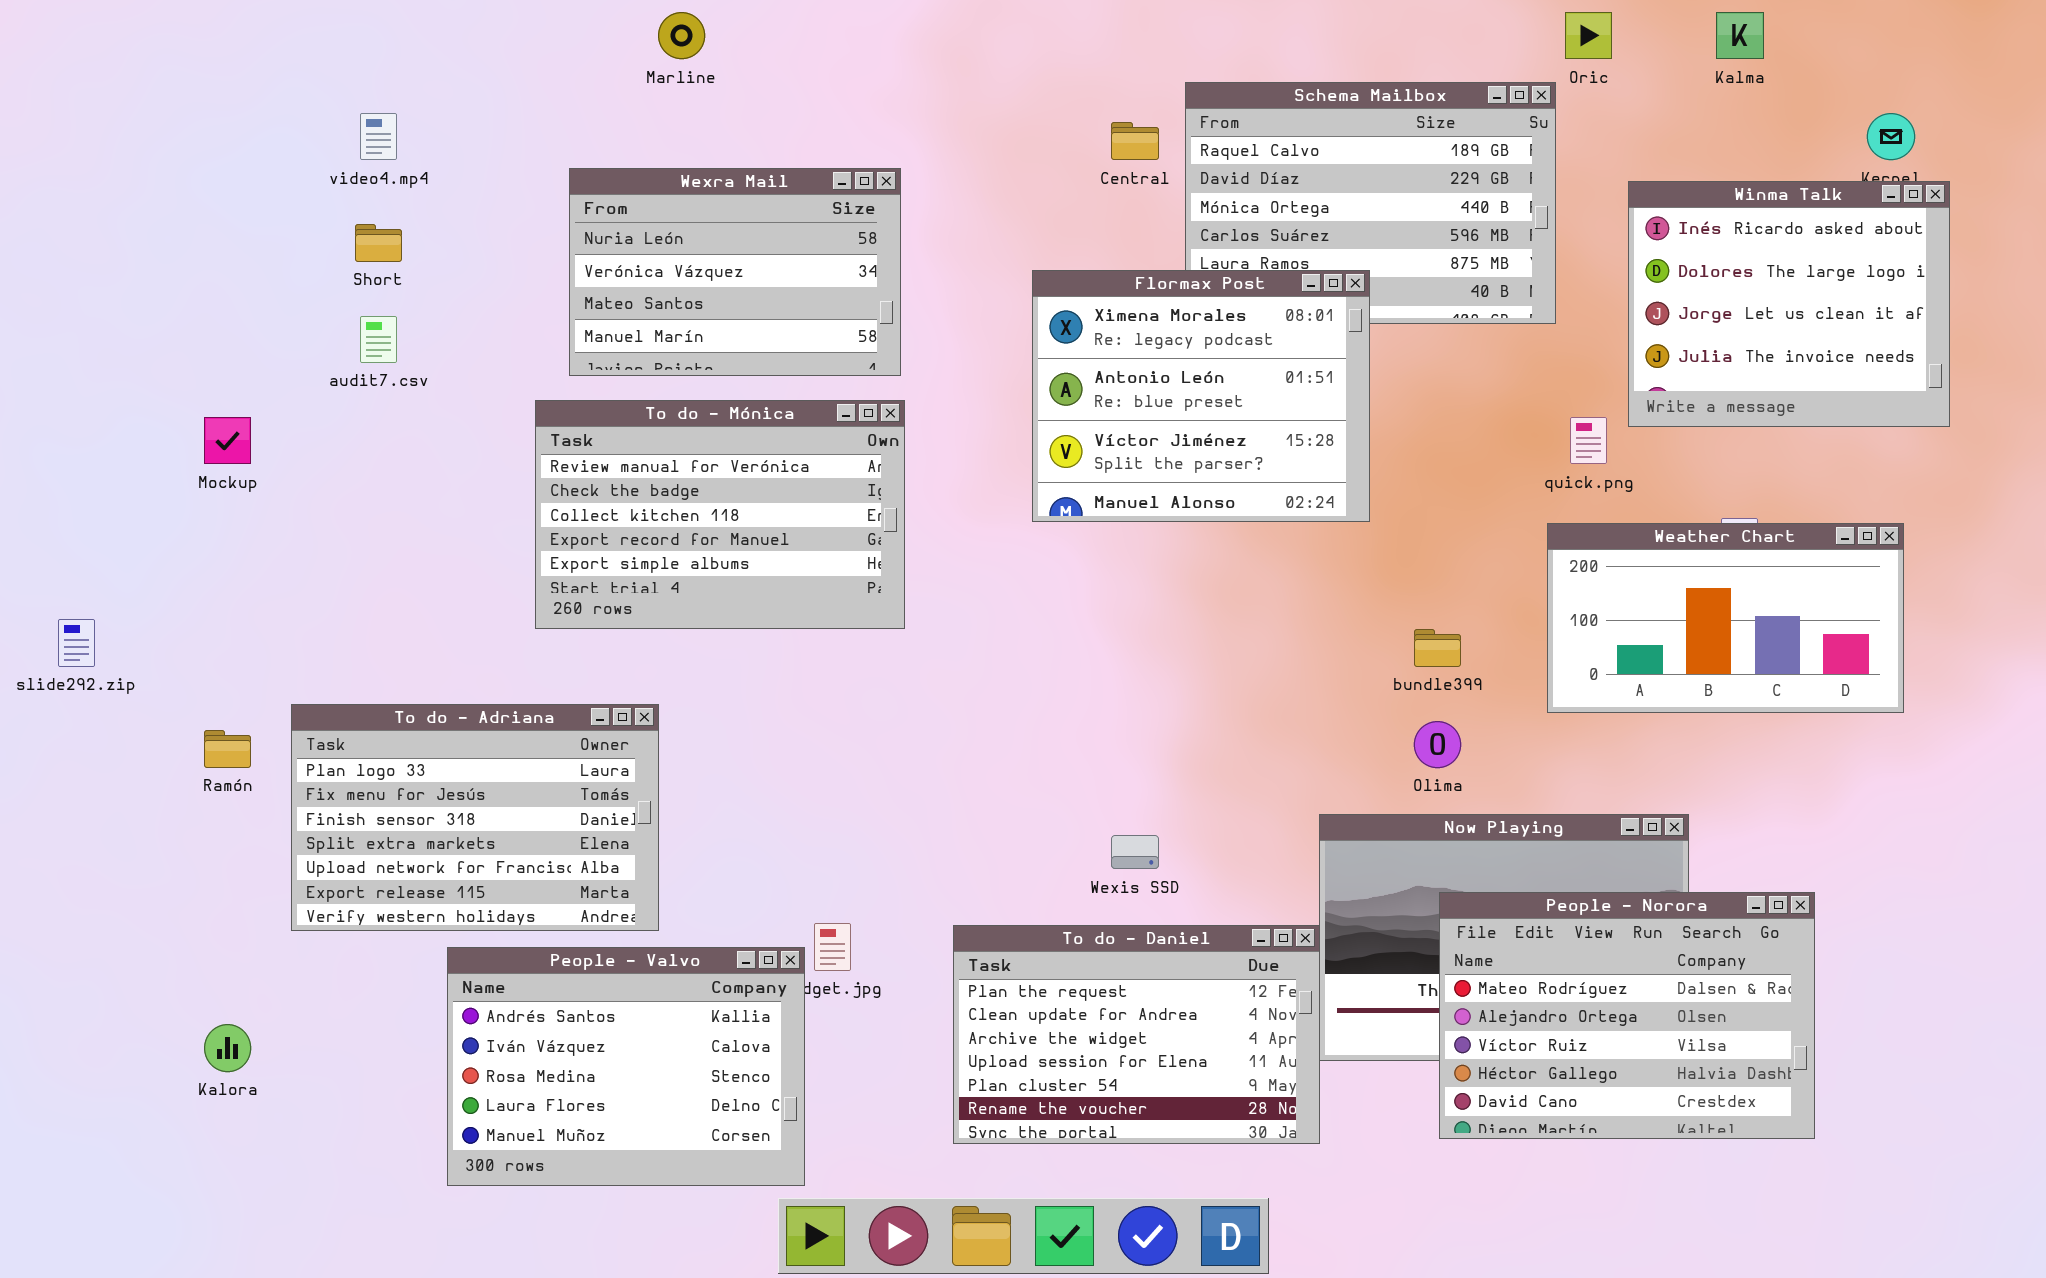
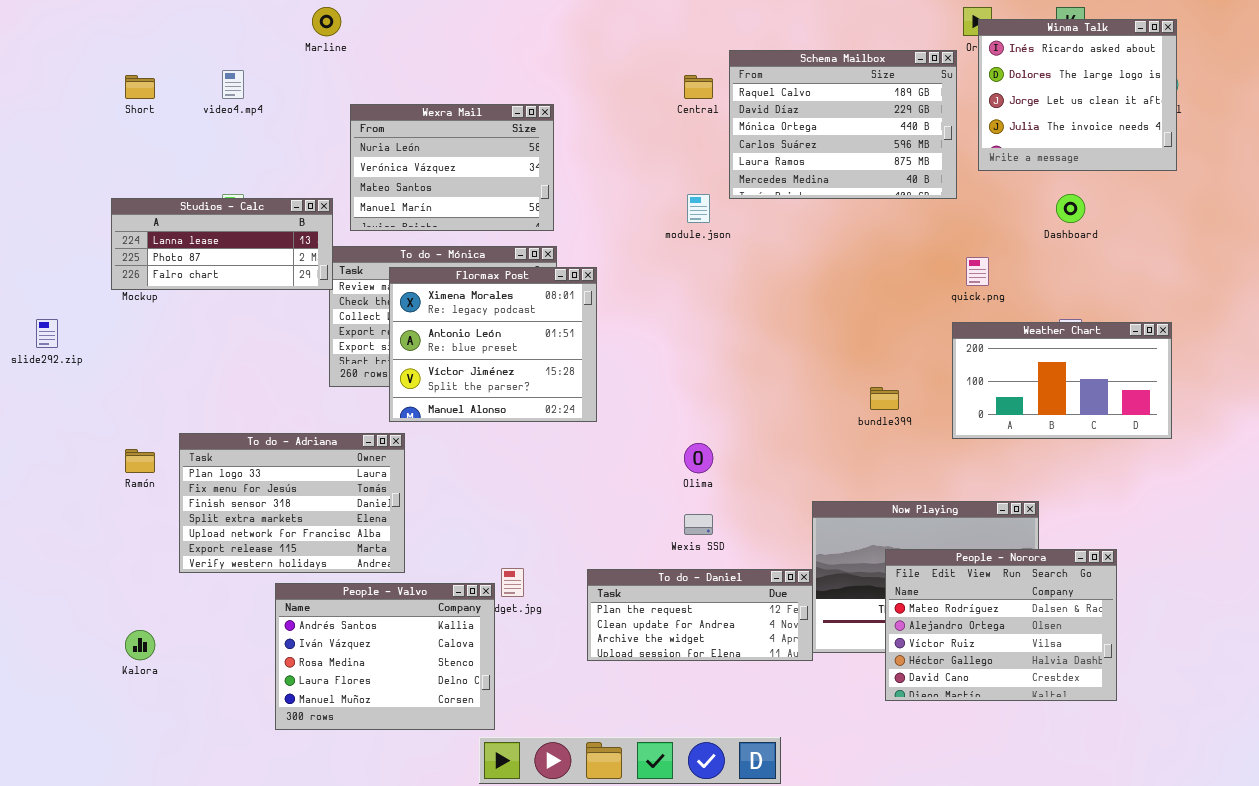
Marline: [658,12,705,59] -> [312,7,341,36], moved
Winma Talk: [1628,181,1950,427] -> [978,19,1177,171], moved
Short: [355,224,402,262] -> [125,75,155,99], moved
Flormax Post: [1032,270,1370,522] -> [389,267,597,422], moved
Studios - Calc: none -> [111,198,333,290], opened
slide292.zip: [58,619,95,667] -> [36,319,58,348], moved
Olima: [1414,721,1461,768] -> [684,443,713,473], moved
To do - Daniel: [953,925,1320,1144] -> [587,569,813,661], resized

